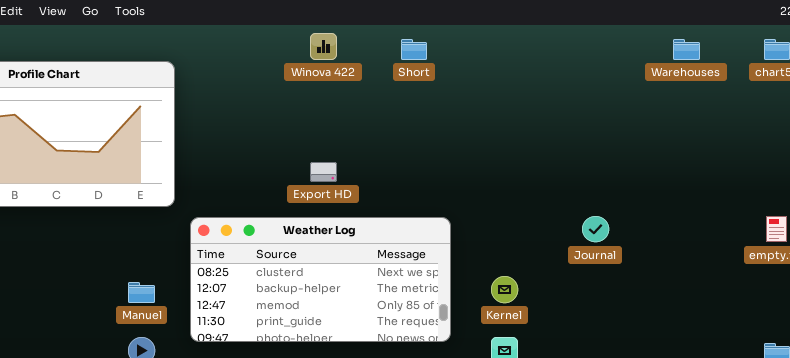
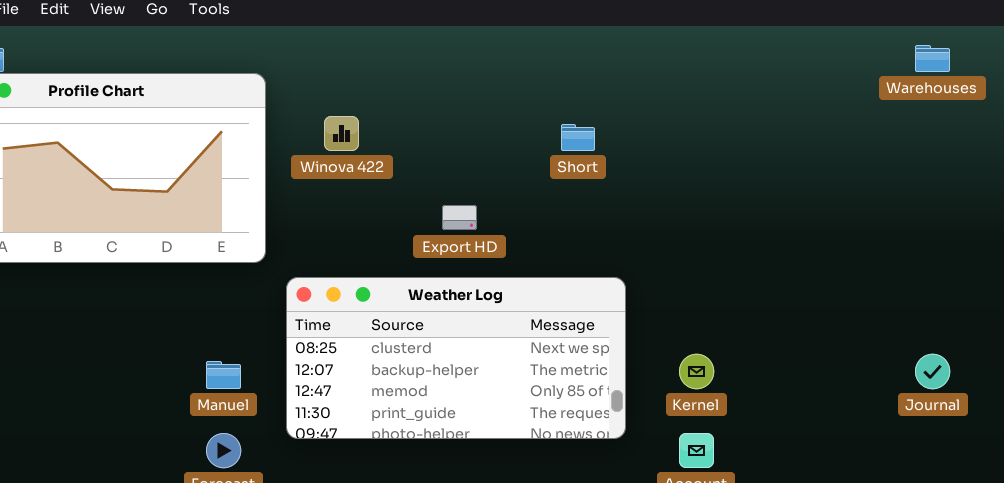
Winova 422: [310,33,337,60] -> [324,116,359,151], moved
Short: [401,39,427,60] -> [561,124,595,151], moved
Journal: [582,216,609,242] -> [915,354,950,389], moved

